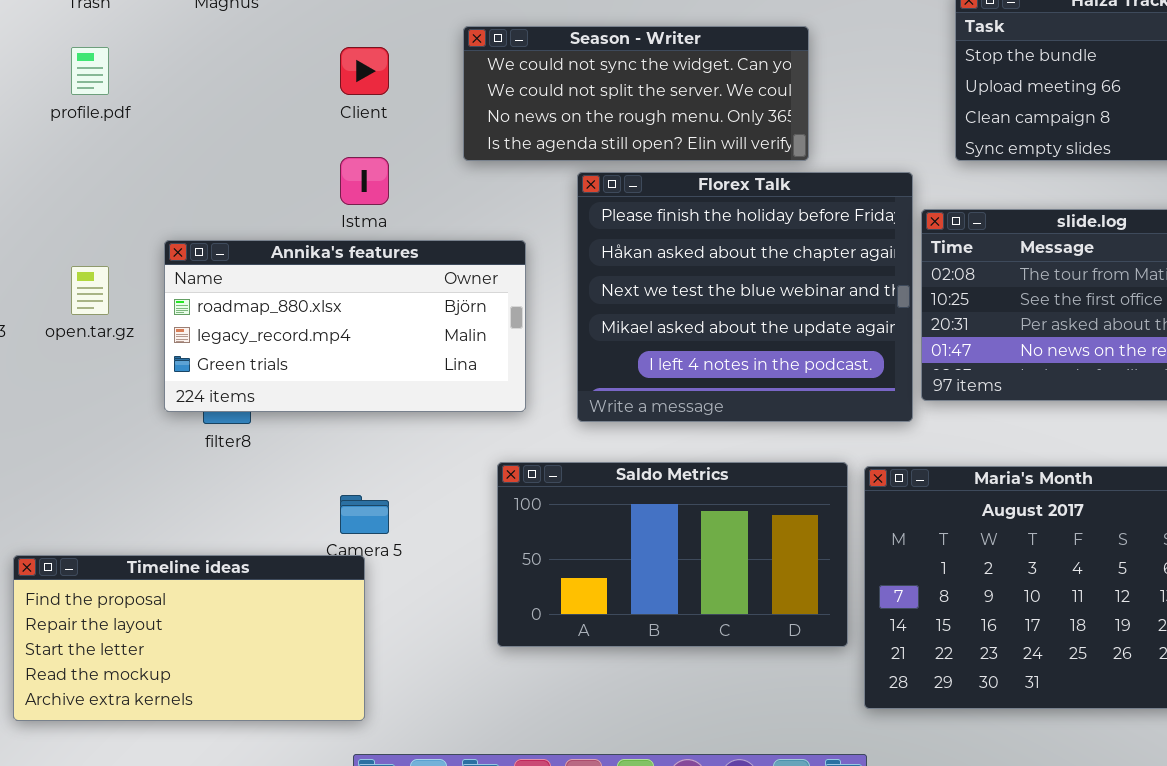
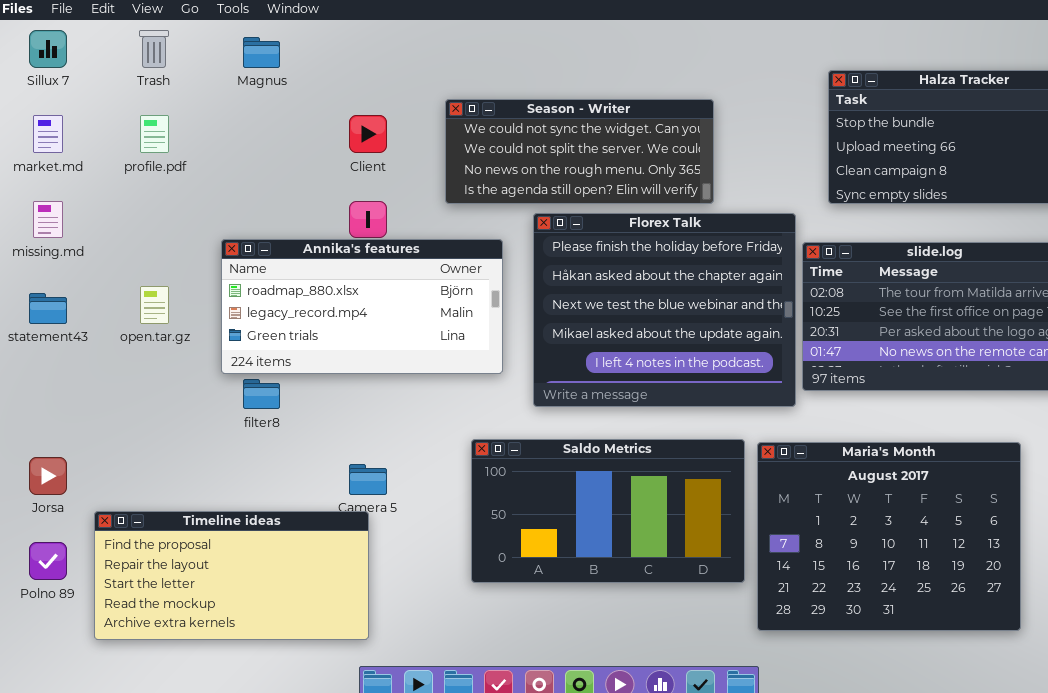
Annika's features: [164,240,526,412] -> [221,239,503,374], moved

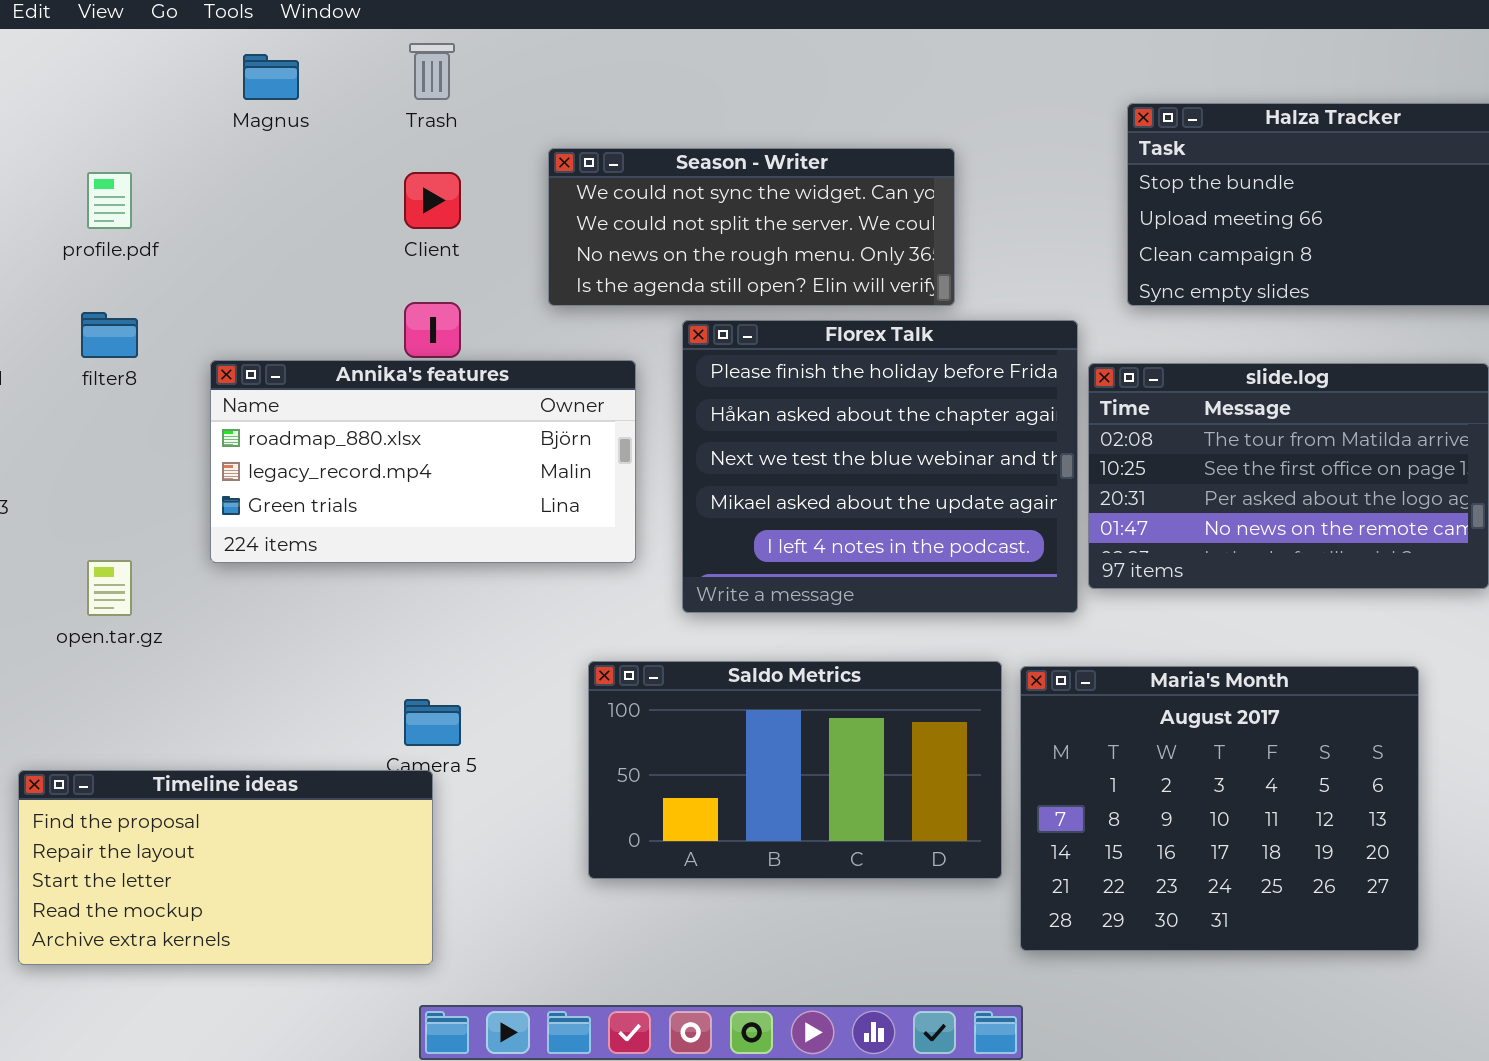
Trash: [139,30,169,68] -> [409,43,455,100], moved
open.tar.gz: [140,286,169,324] -> [87,560,132,616], moved
filter8: [243,379,280,409] -> [81,312,138,358], moved

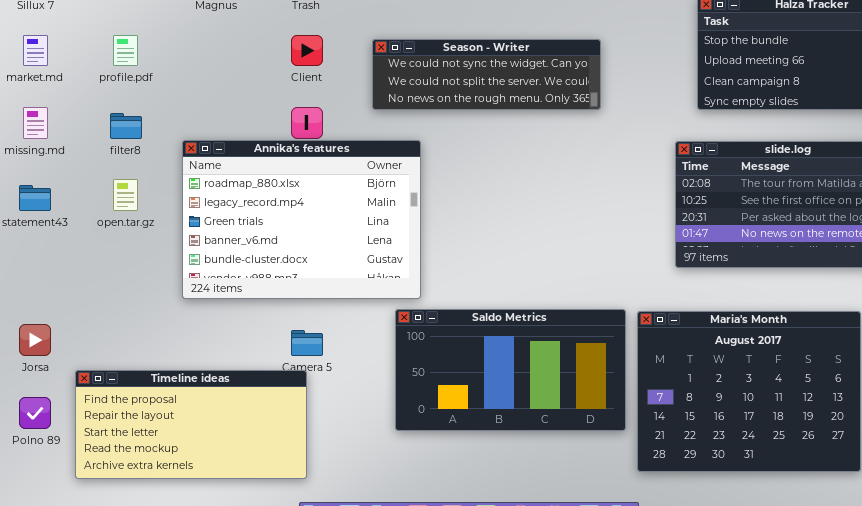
Season - Writer: [548,148,955,306] -> [372,39,601,110], resized
Florex Talk: [682,320,1078,613] -> none, closed
Annika's features: [210,360,636,563] -> [182,140,421,299], resized
open.tar.gz: [87,560,132,616] -> [113,179,138,211], moved

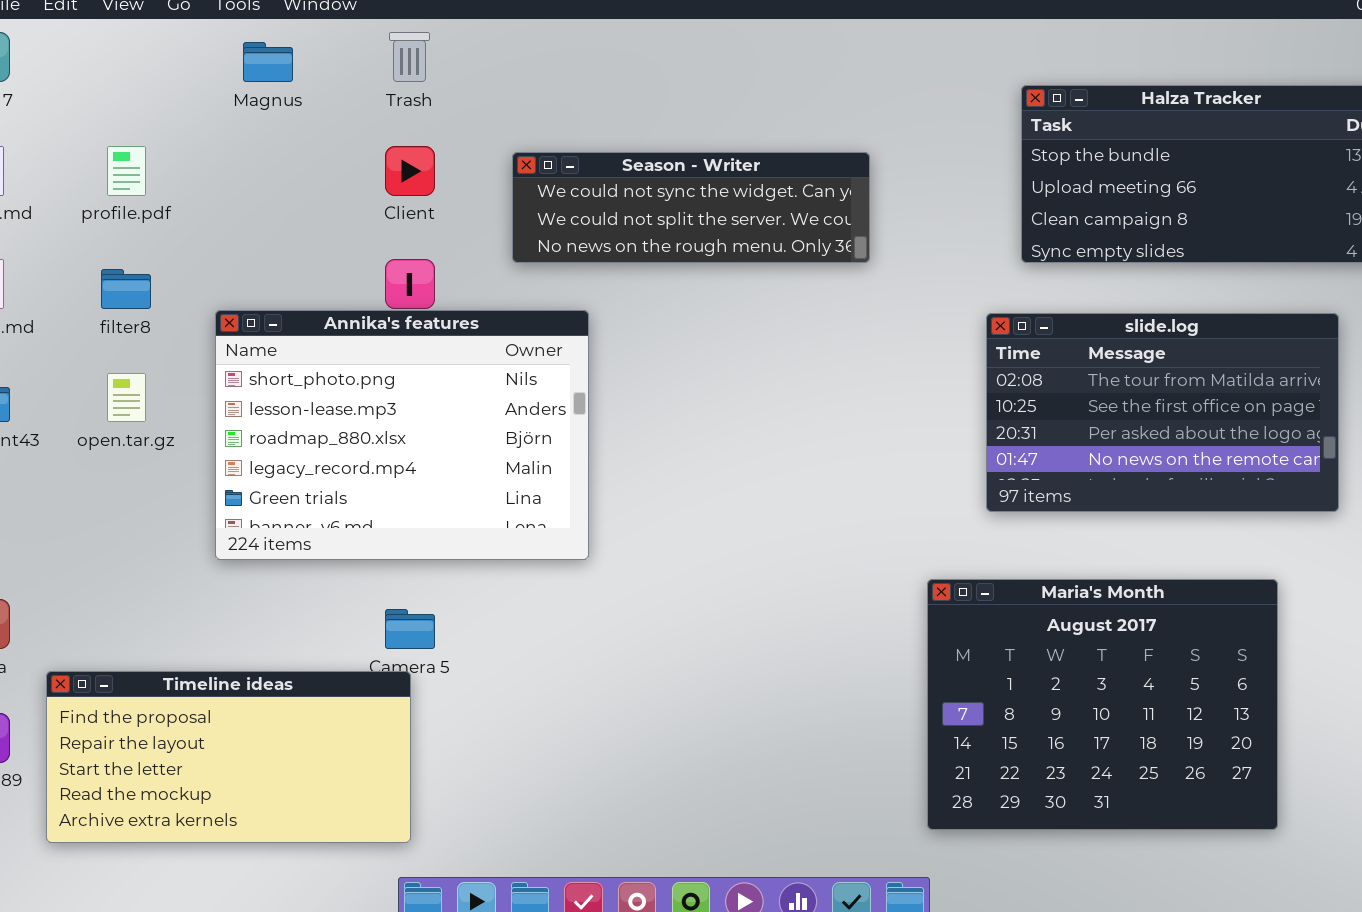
Annika's features: [182,140,421,299] -> [215,310,589,560], scrolled up 2 rows
Saldo Metrics: [395,309,626,431] -> none, closed

